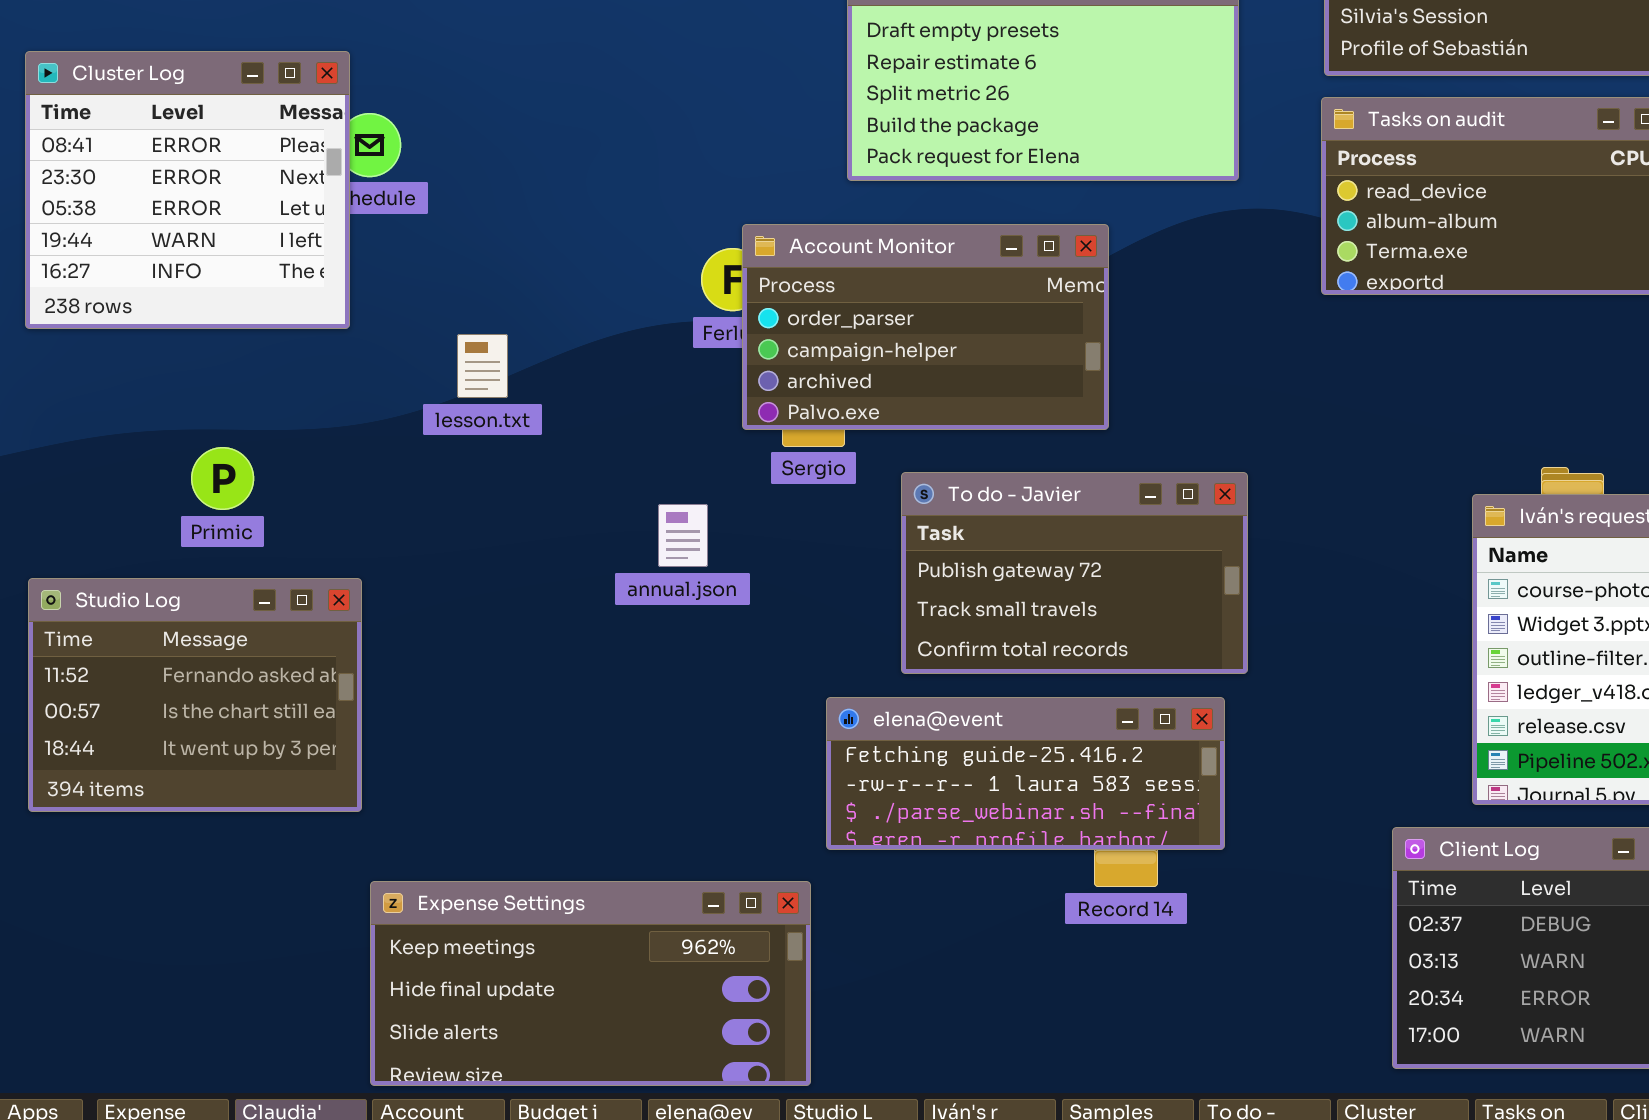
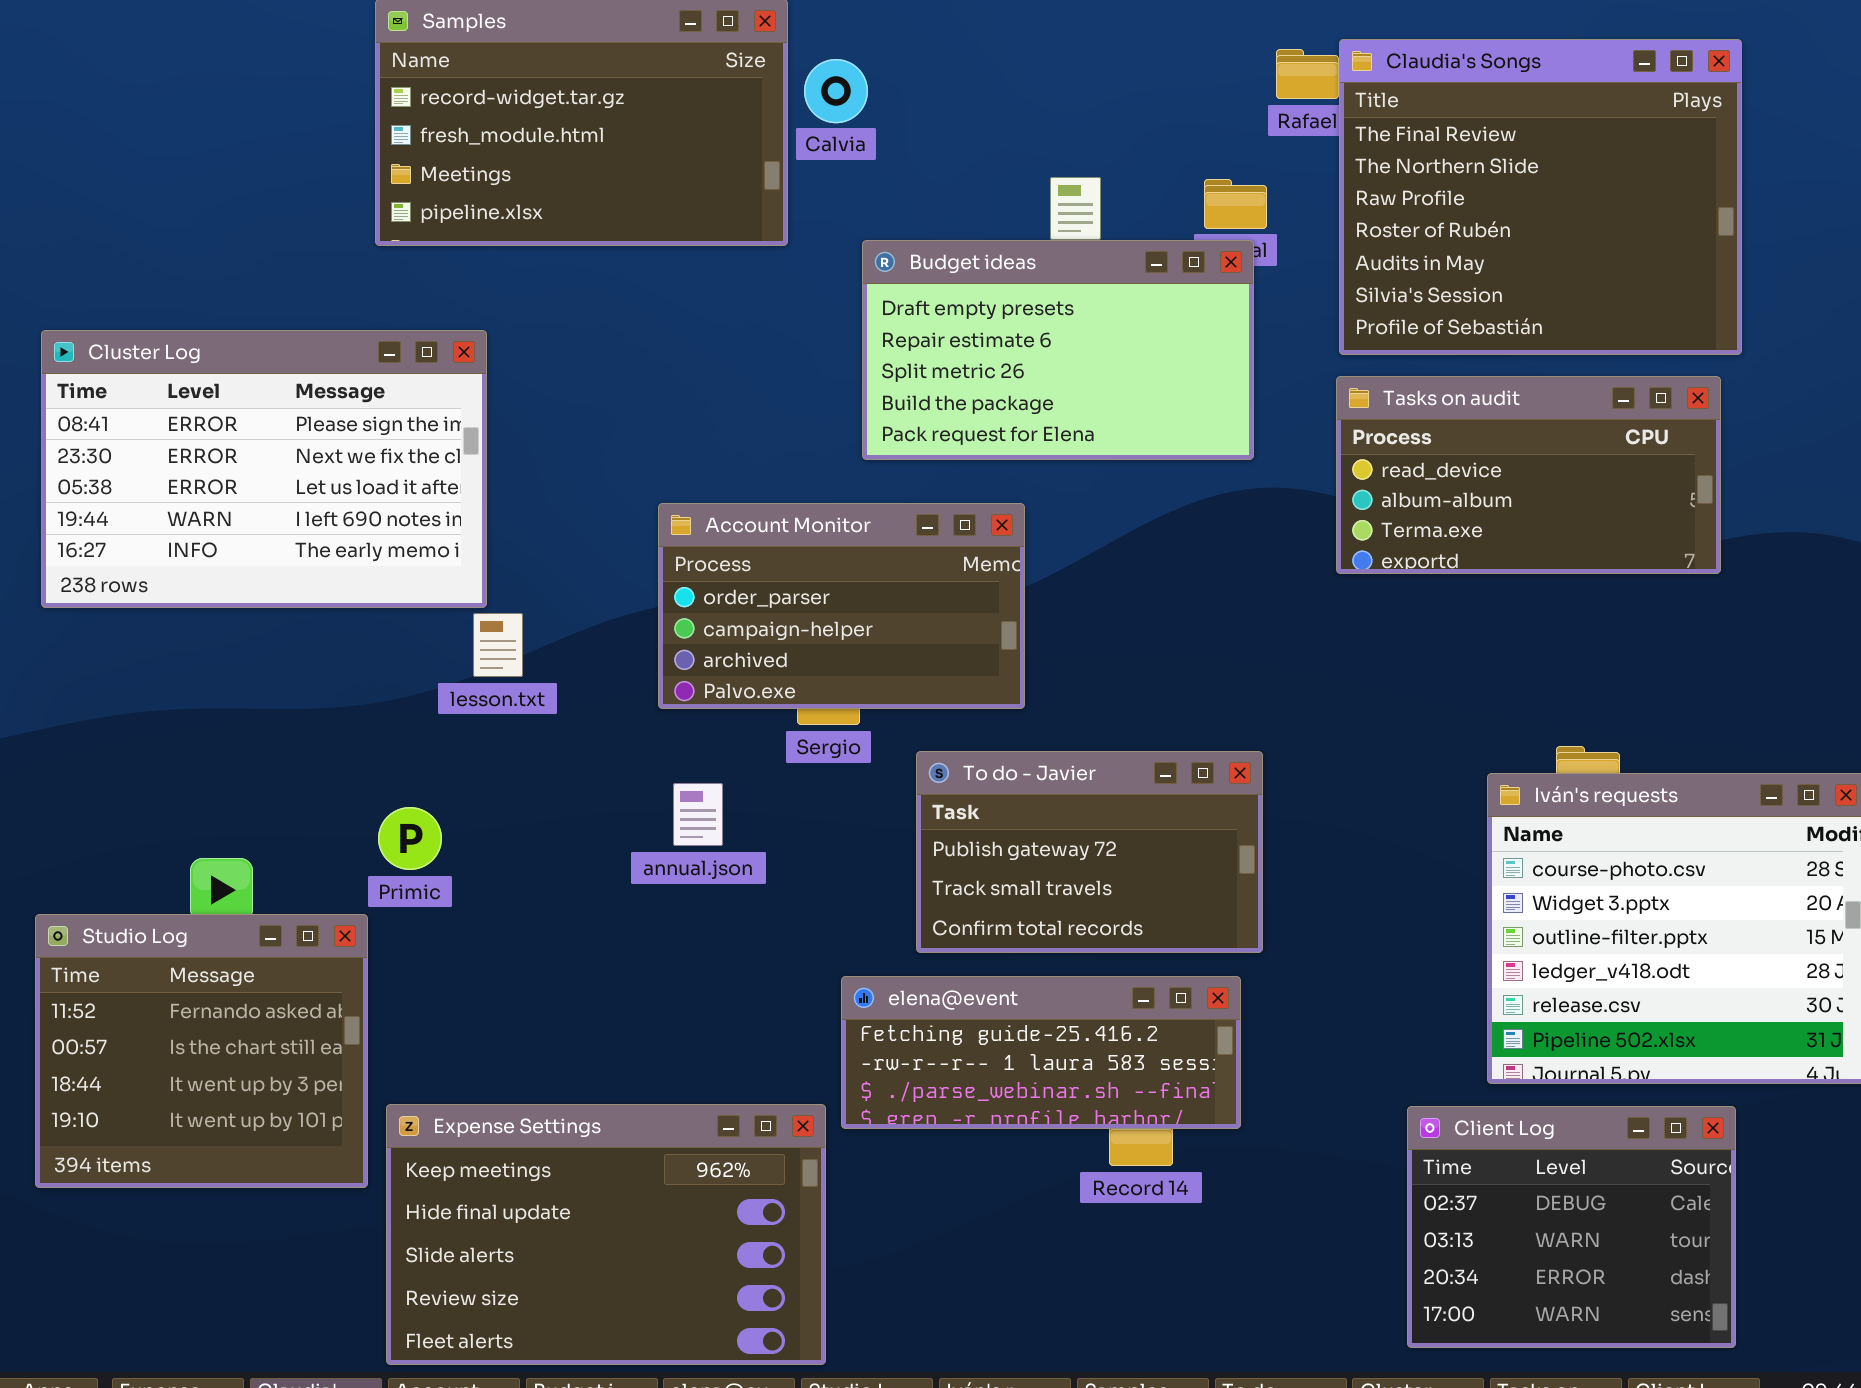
Cluster Log: [25,51,350,329] -> [41,330,487,608], resized
Account Monitor: [742,224,1109,430] -> [658,503,1025,709], moved
Primic: [191,447,254,510] -> [378,807,442,870], moved
Studio Log: [28,578,362,812] -> [35,914,368,1188], moved, resized
Expense Settings: [370,881,811,1086] -> [386,1104,826,1365], resized

